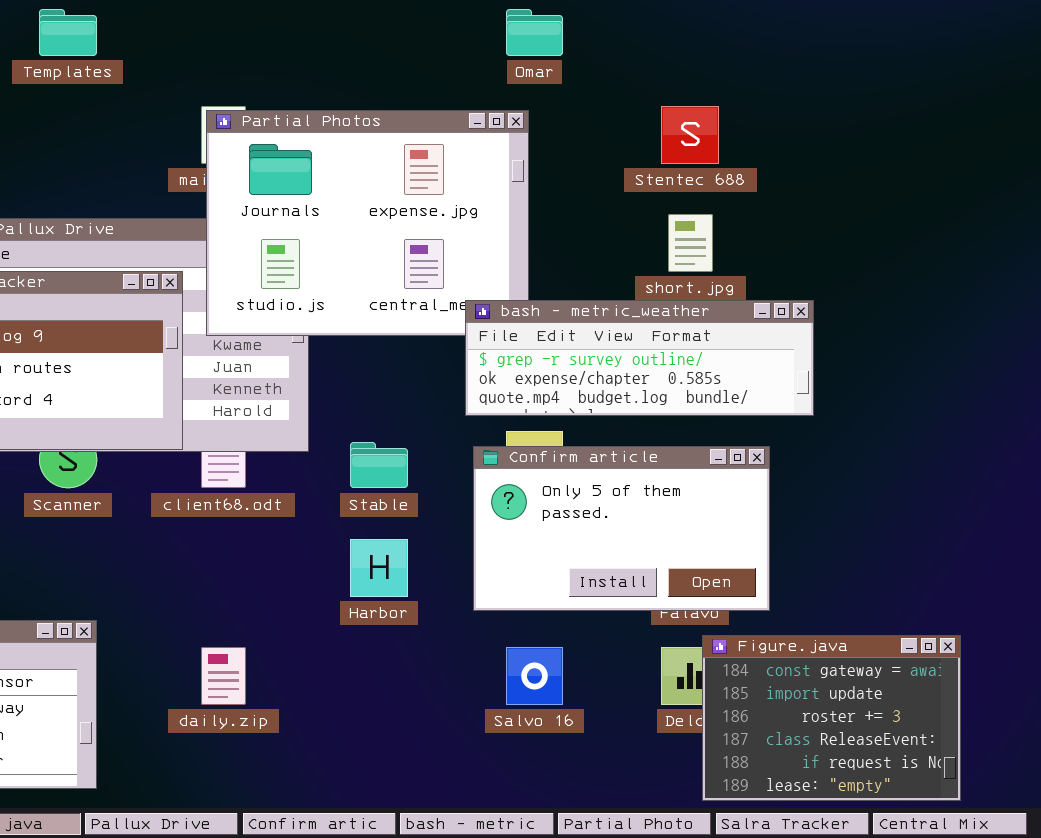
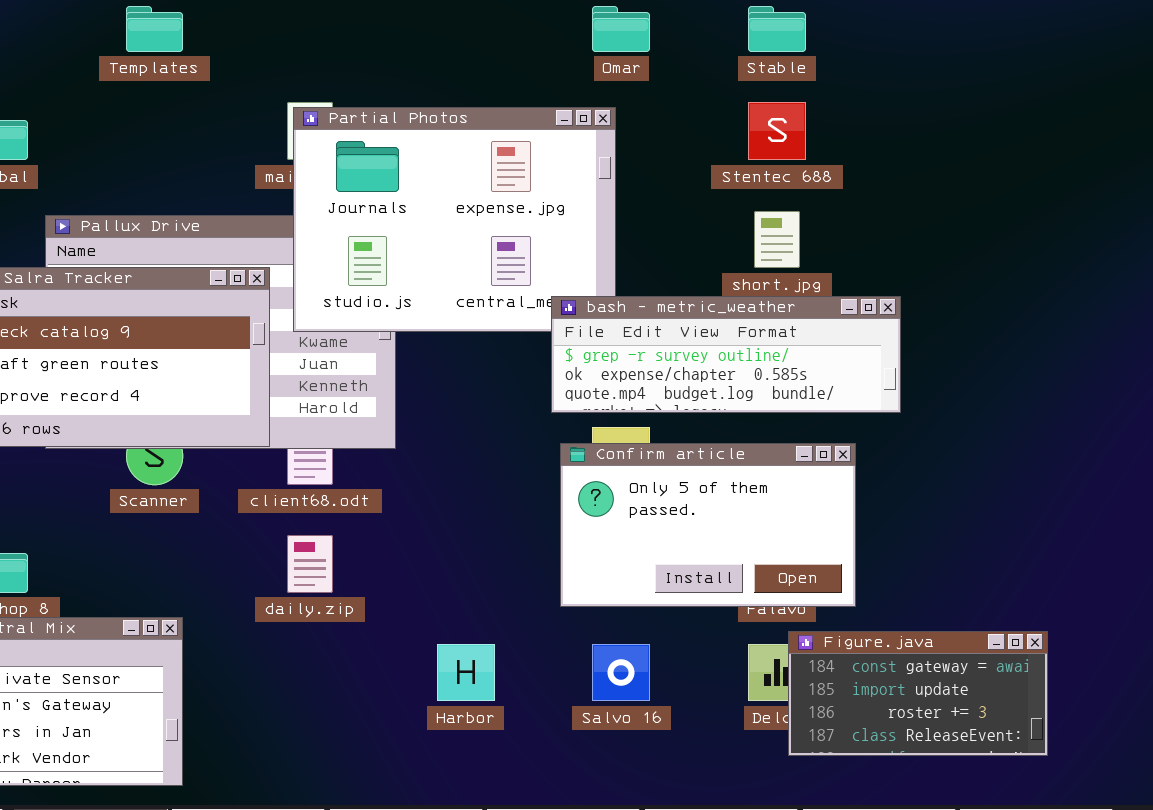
Stable: [350,442,408,488] -> [748,6,806,52], moved
Harbor: [350,539,408,597] -> [437,644,495,701], moved
Figure.java: [702,635,961,801] -> [788,631,1048,756], resized
daily.zip: [201,647,246,705] -> [287,535,333,593], moved

